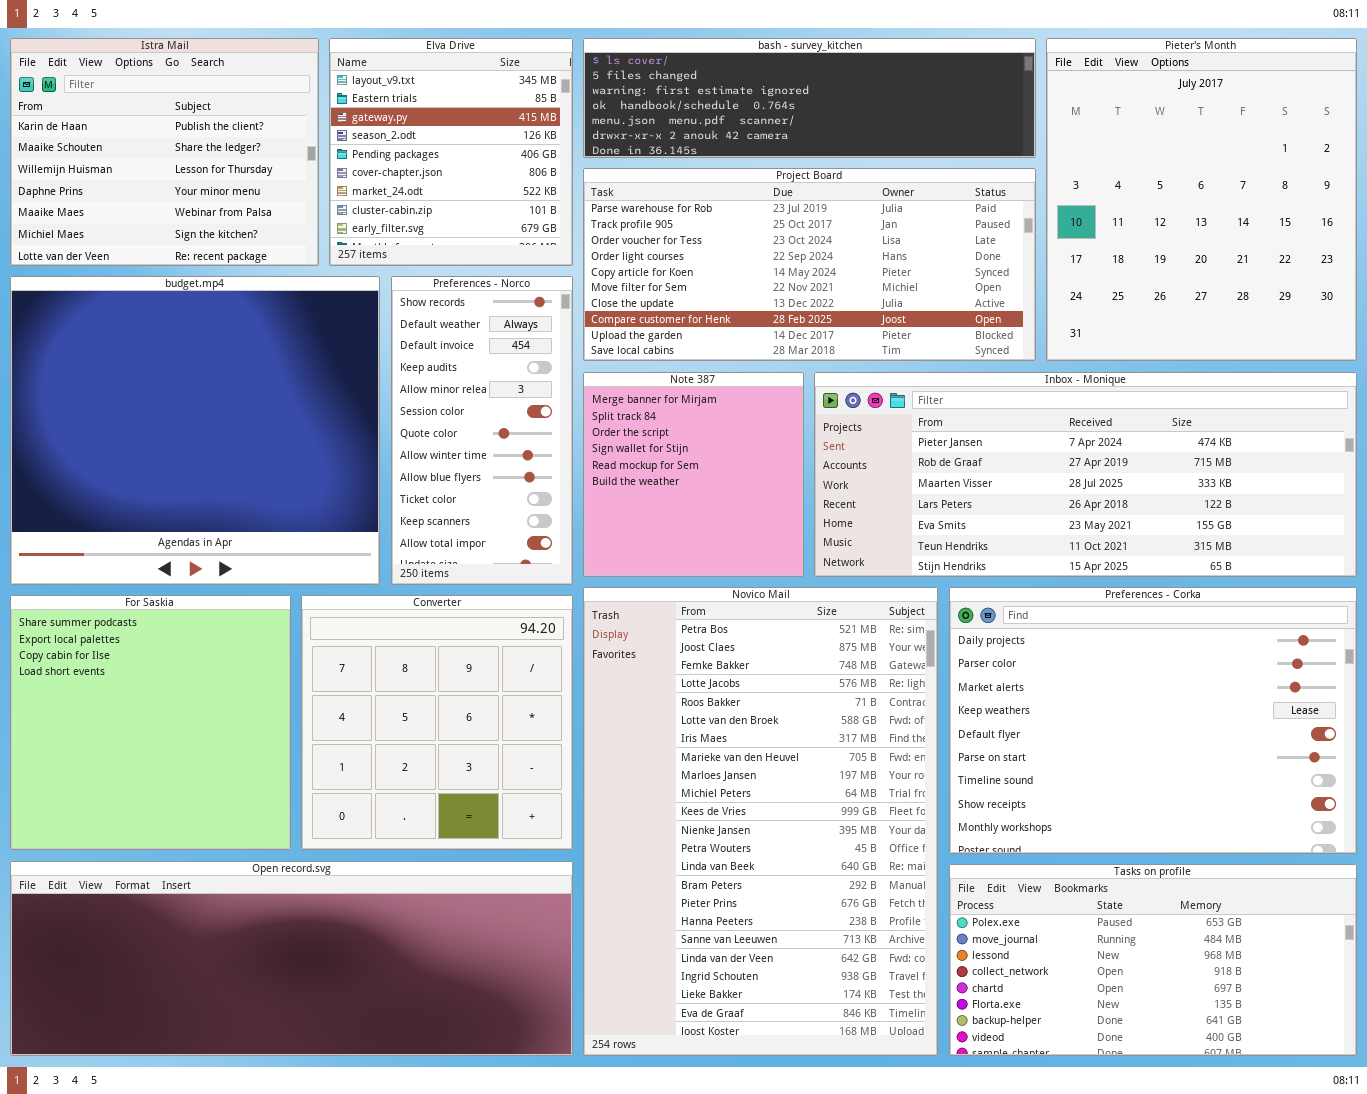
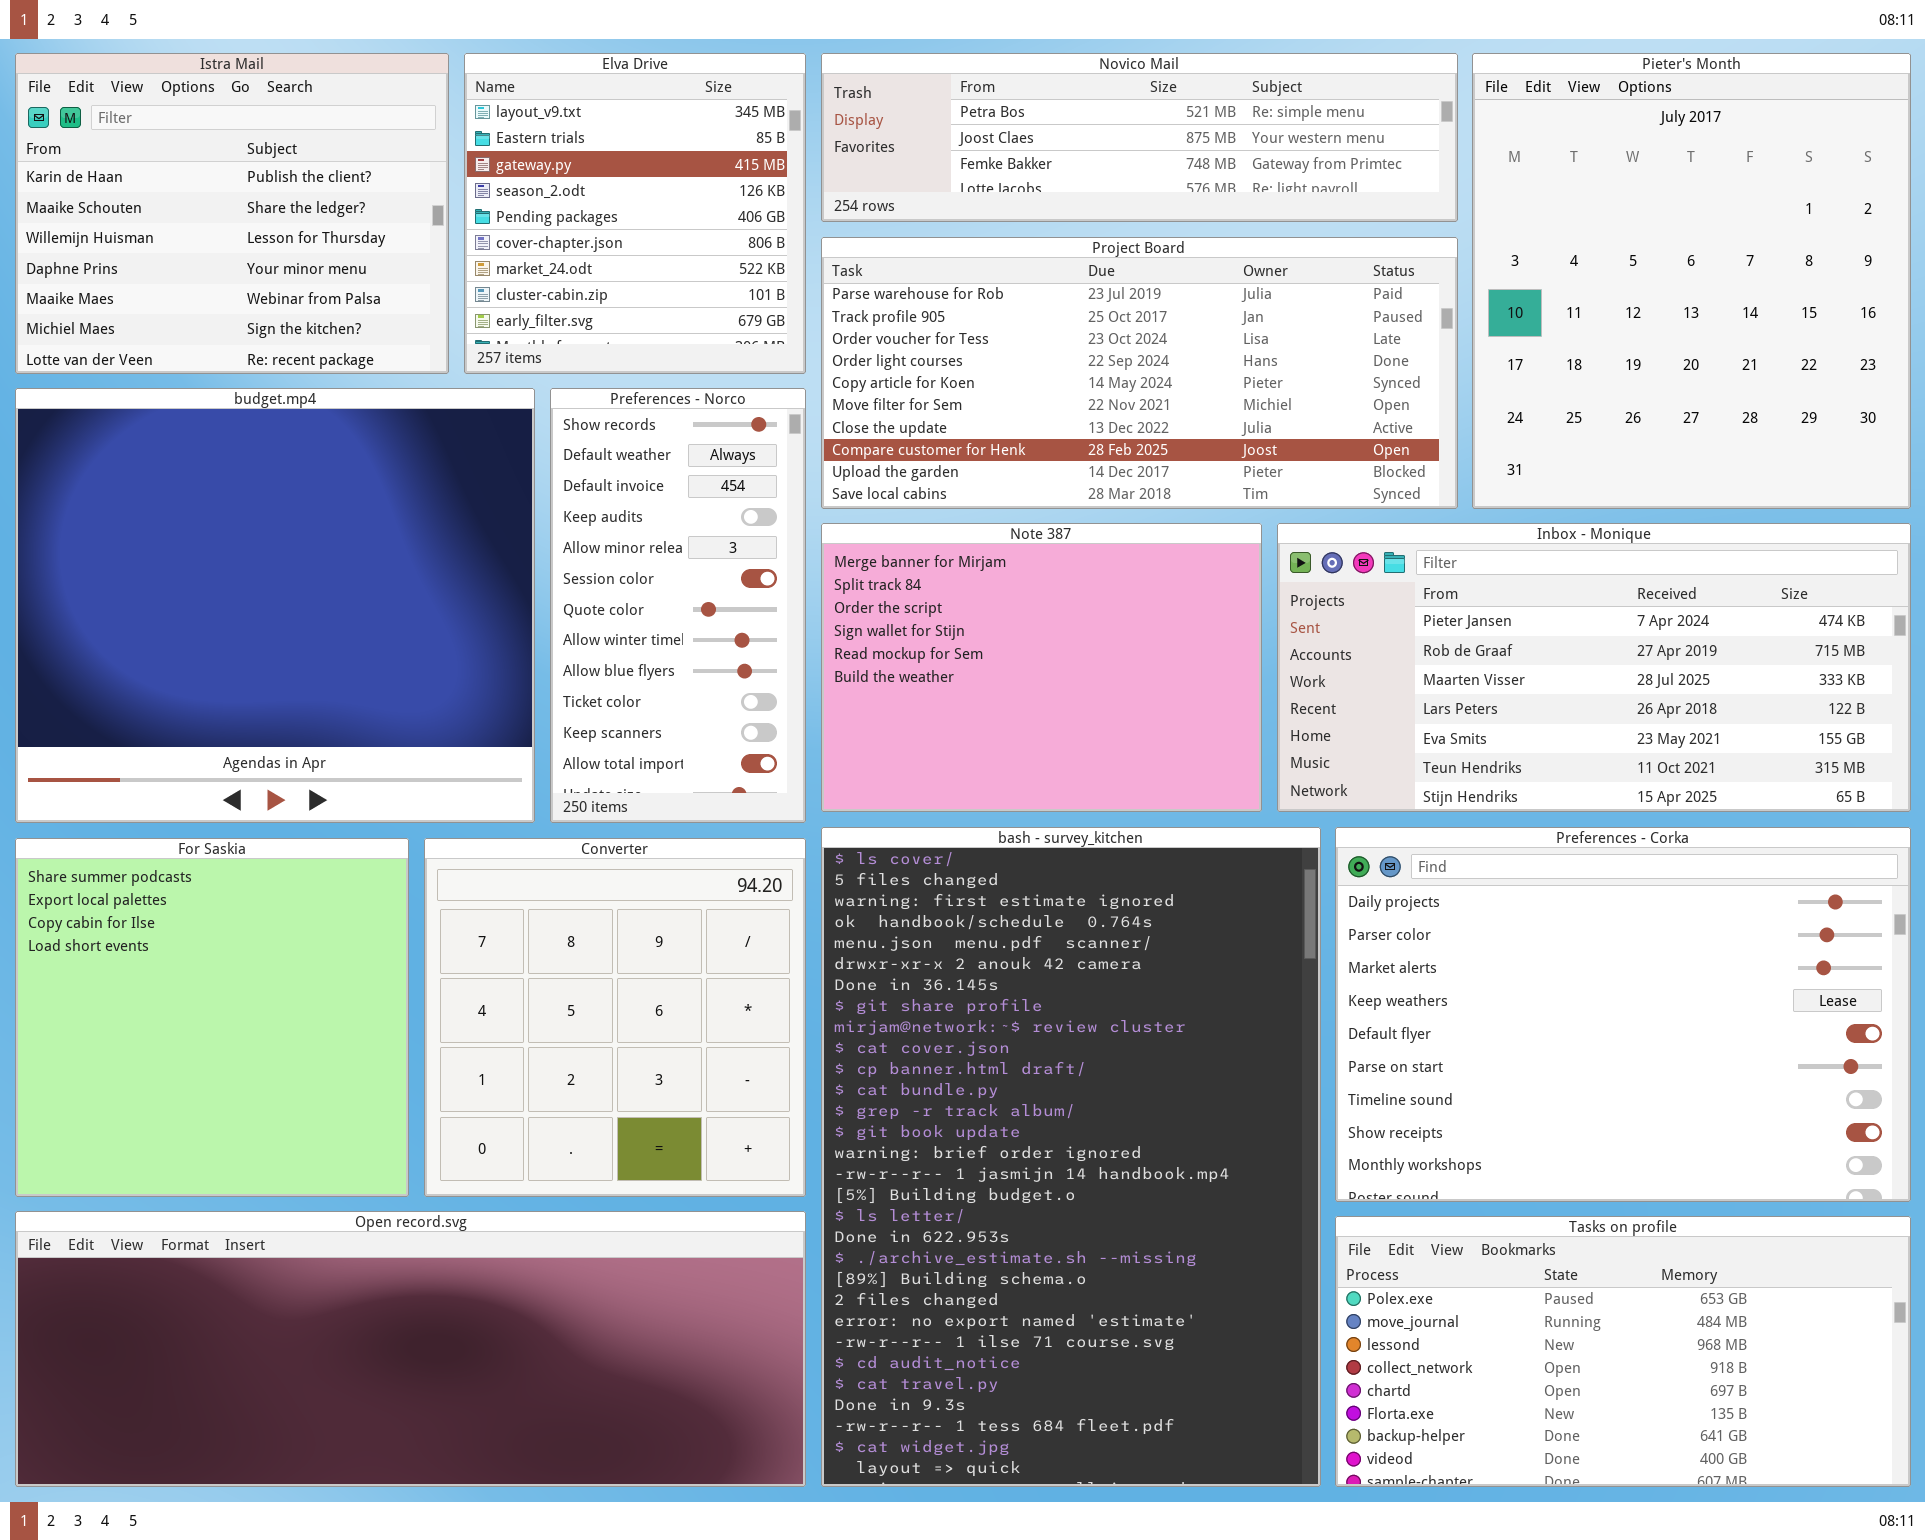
bash - survey_kitchen: [583,38,1036,158] -> [821,827,1321,1487], moved, resized
Note 387: [583,372,804,577] -> [821,523,1262,812], resized
Inbox - Monique: [814,372,1357,577] -> [1277,523,1911,812], resized
Novico Mail: [583,587,938,1056] -> [821,53,1458,222], moved, resized

